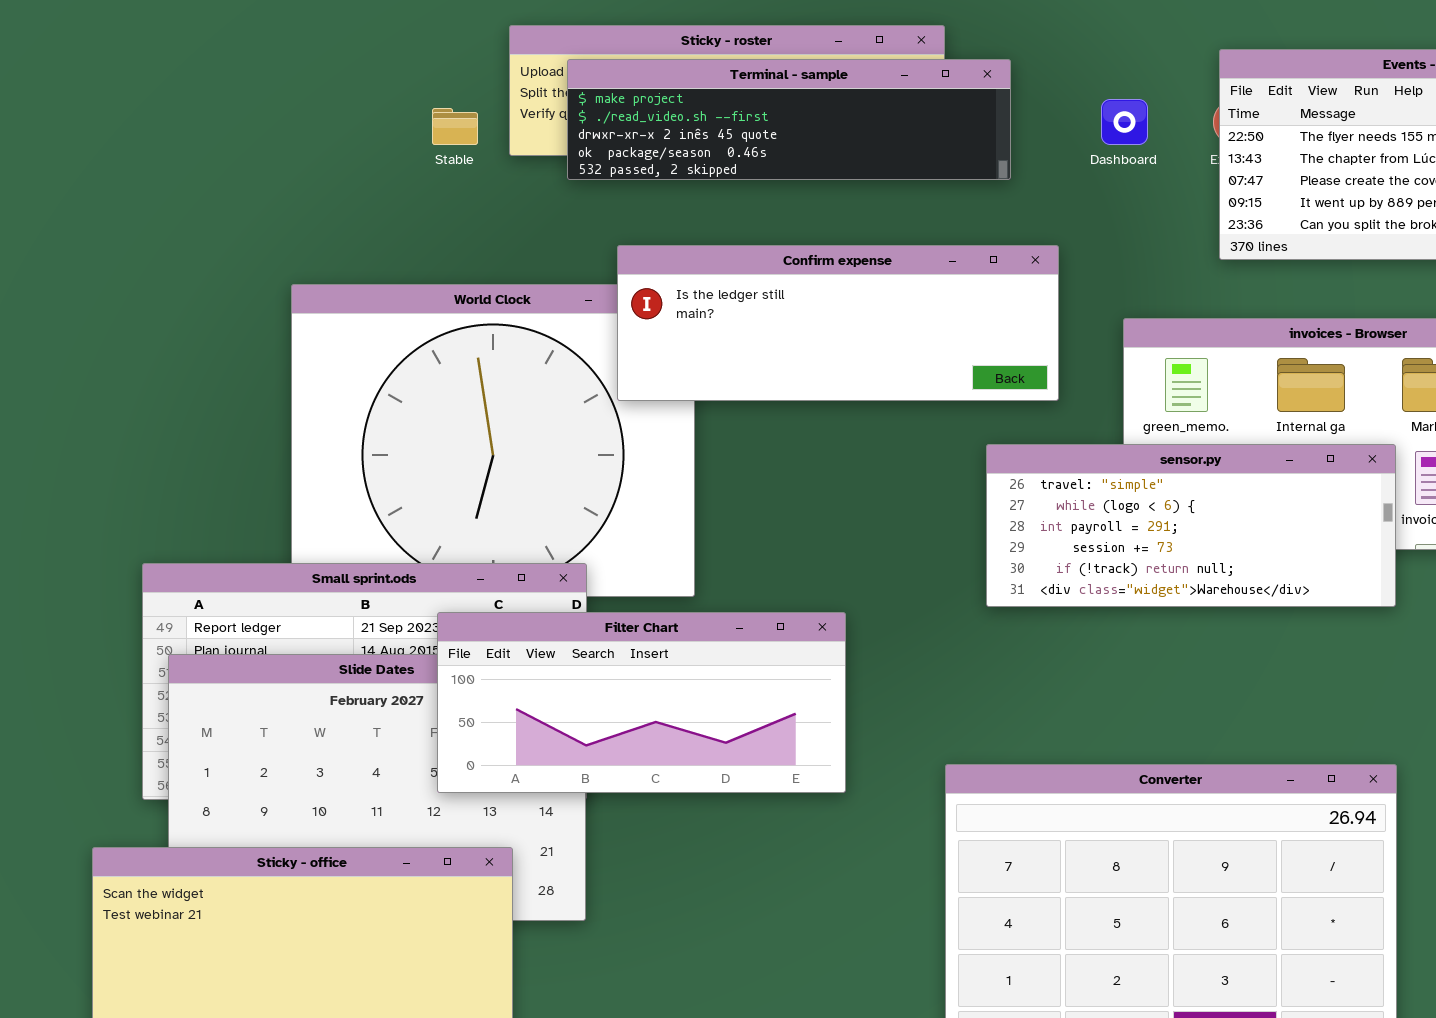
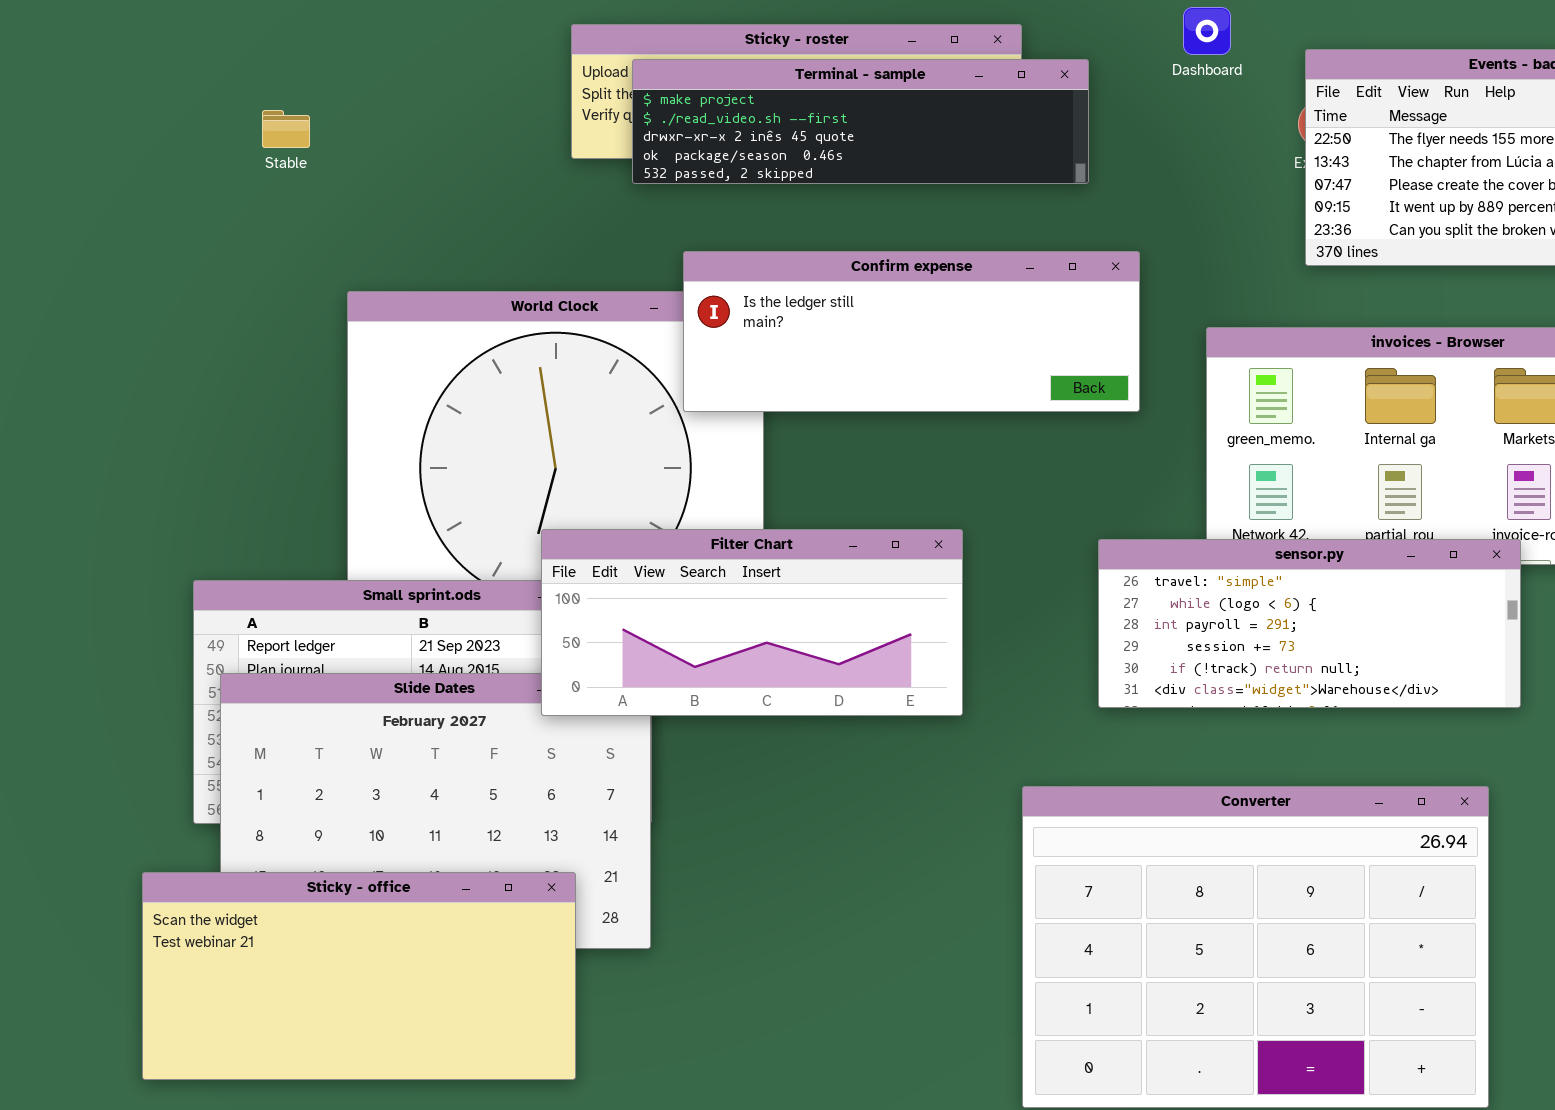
Dashboard: [1101,99,1148,145] -> [1183,7,1231,55], moved
Stable: [432,108,478,145] -> [262,110,310,148], moved
sensor.py: [986,444,1396,607] -> [1098,539,1521,708], moved
Filter Chart: [437,612,846,793] -> [541,529,963,716], moved

